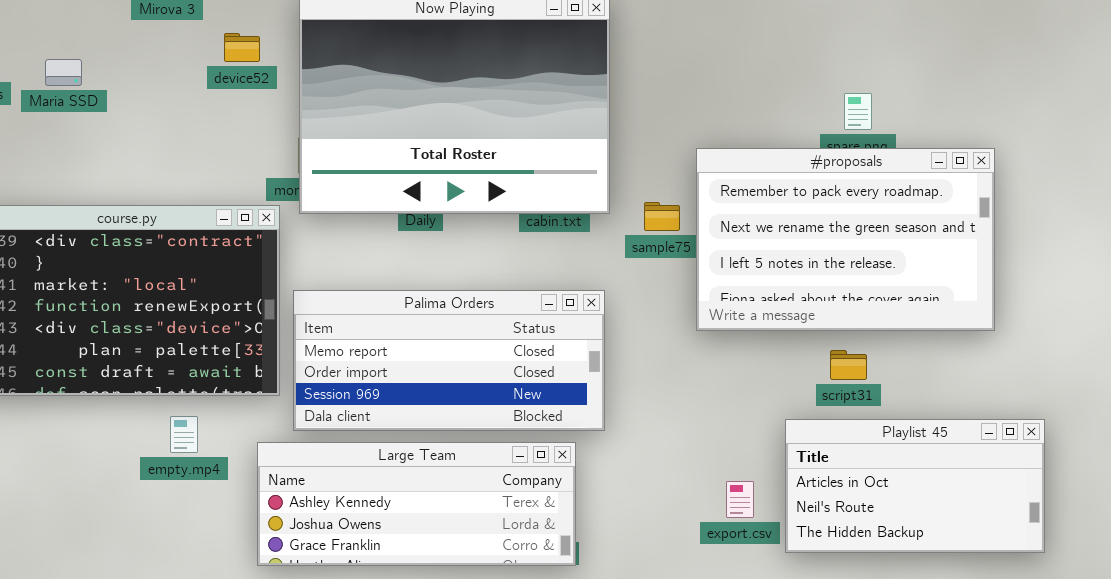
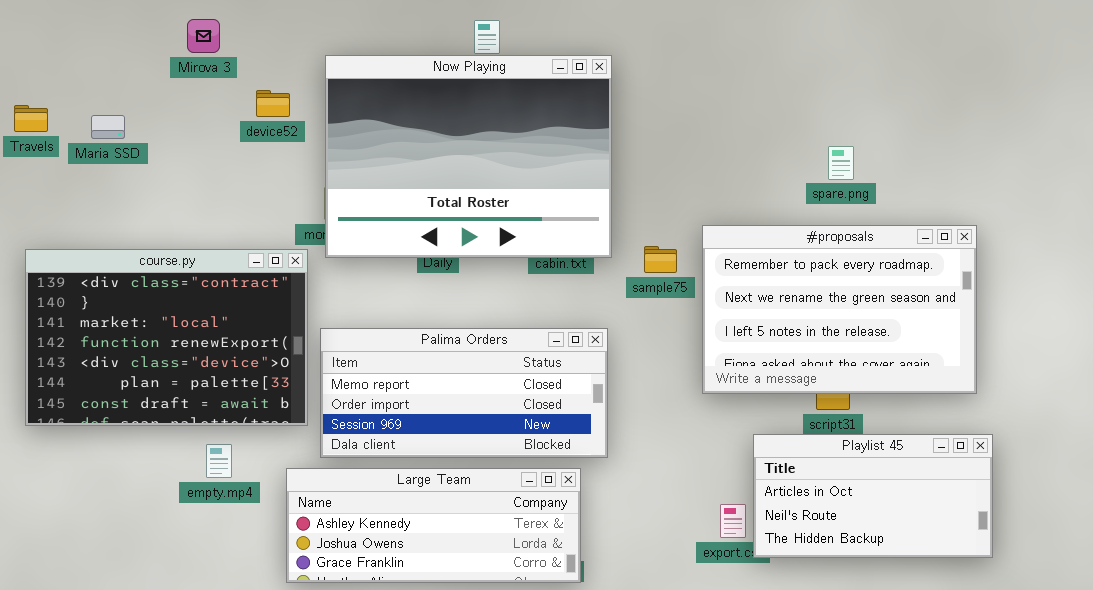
#proposals: [696,148,995,331] -> [702,225,977,394], moved
Playlist 45: [785,419,1045,553] -> [753,434,993,558], moved

